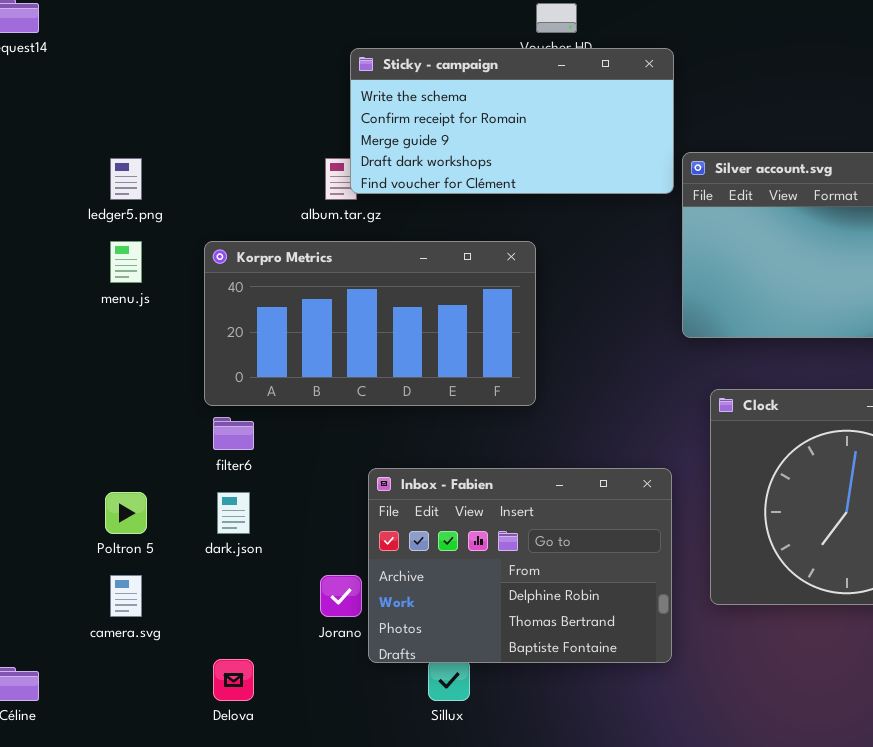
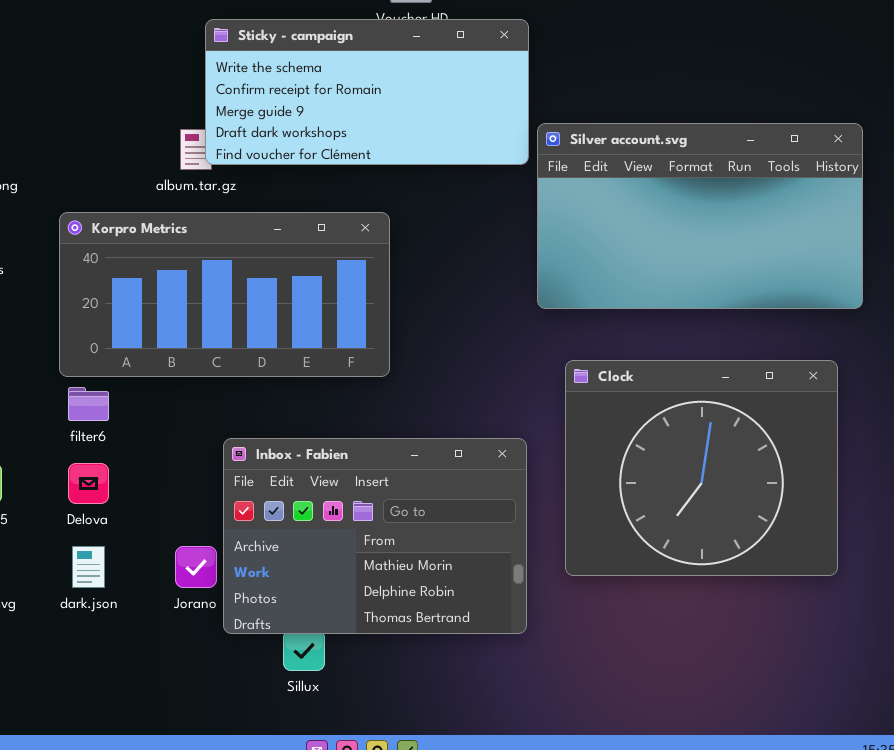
Inbox - Fabien: [368,468,672,663] -> [223,438,527,634], scrolled up 1 row
dark.json: [217,492,250,534] -> [72,546,105,588], moved
Delova: [213,659,254,701] -> [68,463,109,504], moved

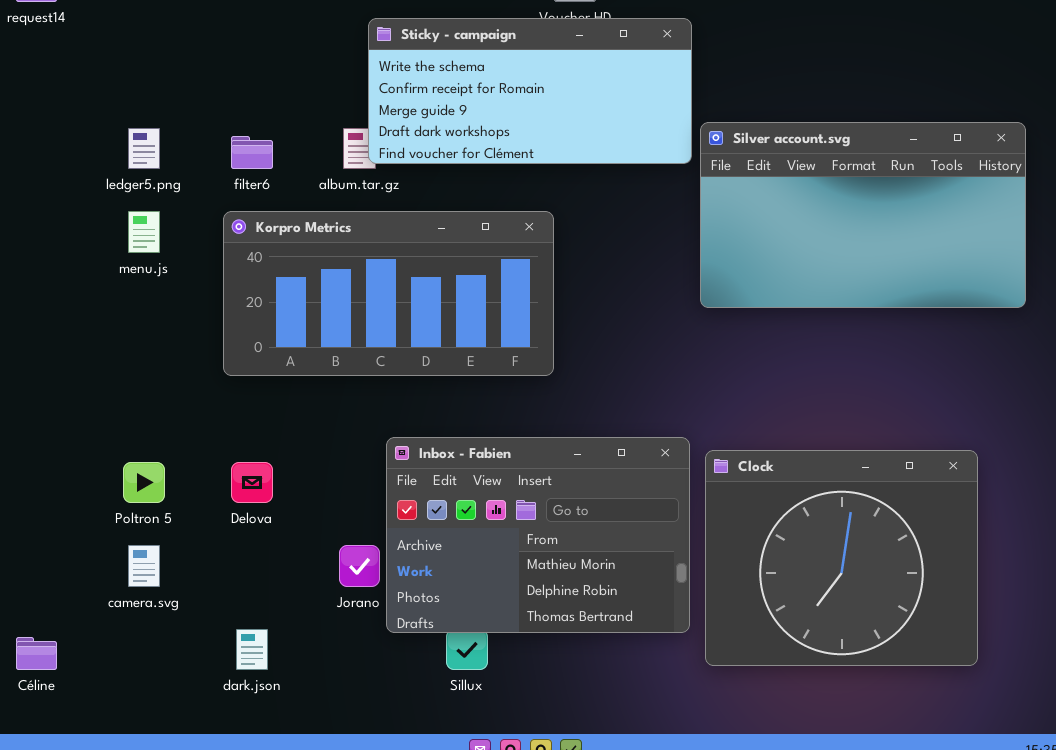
Clock: [565,360,838,576] -> [705,450,978,666], moved
filter6: [68,387,109,421] -> [231,136,273,169], moved
dark.json: [72,546,105,588] -> [236,629,268,670], moved

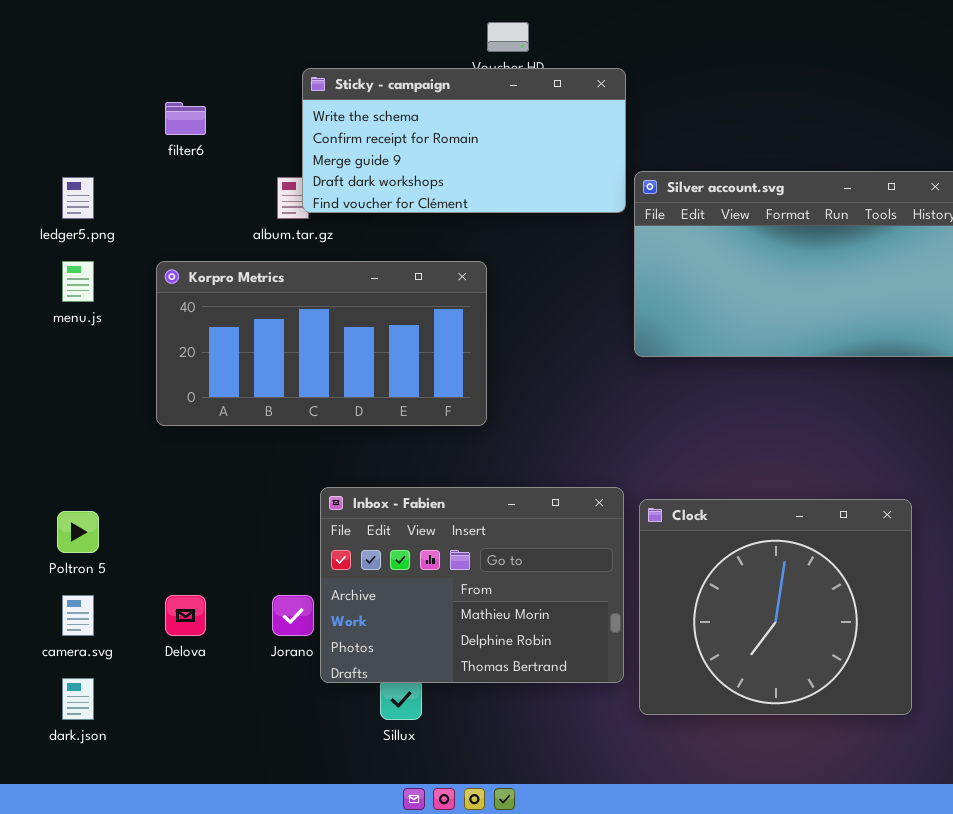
filter6: [231,136,273,169] -> [165,102,206,135], moved
Delova: [231,462,273,503] -> [165,595,206,636], moved
dark.json: [236,629,268,670] -> [62,678,94,720], moved

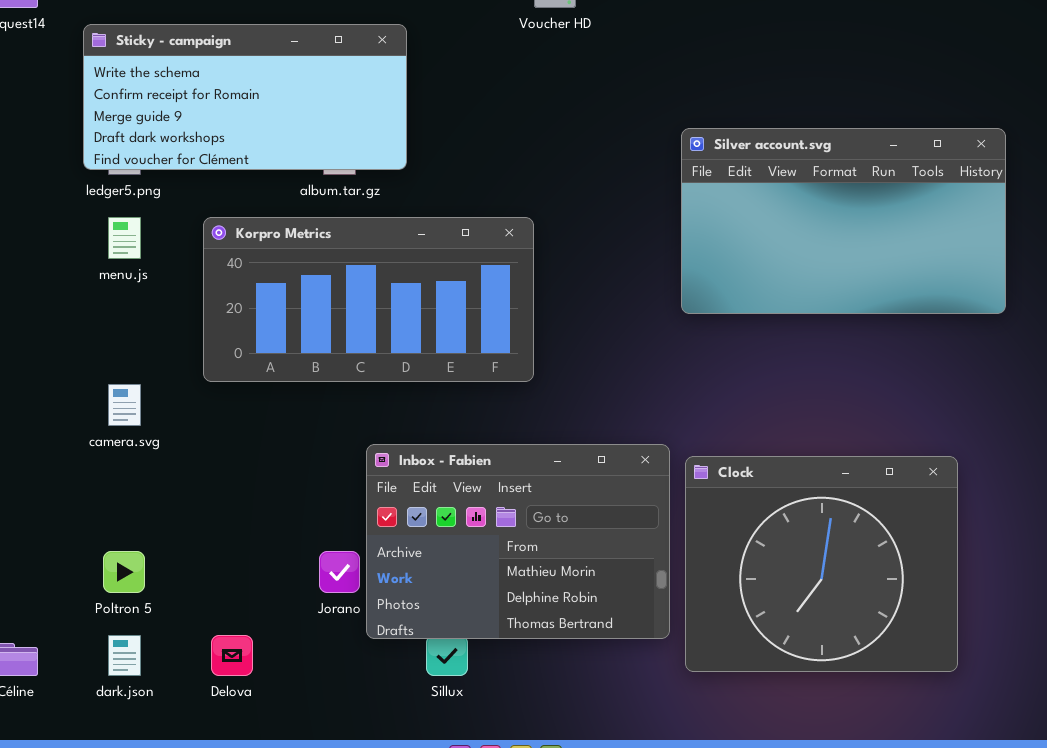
Sticky - campaign: [302,68,626,213] -> [83,24,407,170], moved
Poltron 5: [57,511,99,553] -> [103,551,145,593], moved
camera.svg: [62,595,94,636] -> [108,384,141,426], moved
Delova: [165,595,206,636] -> [211,635,253,676], moved

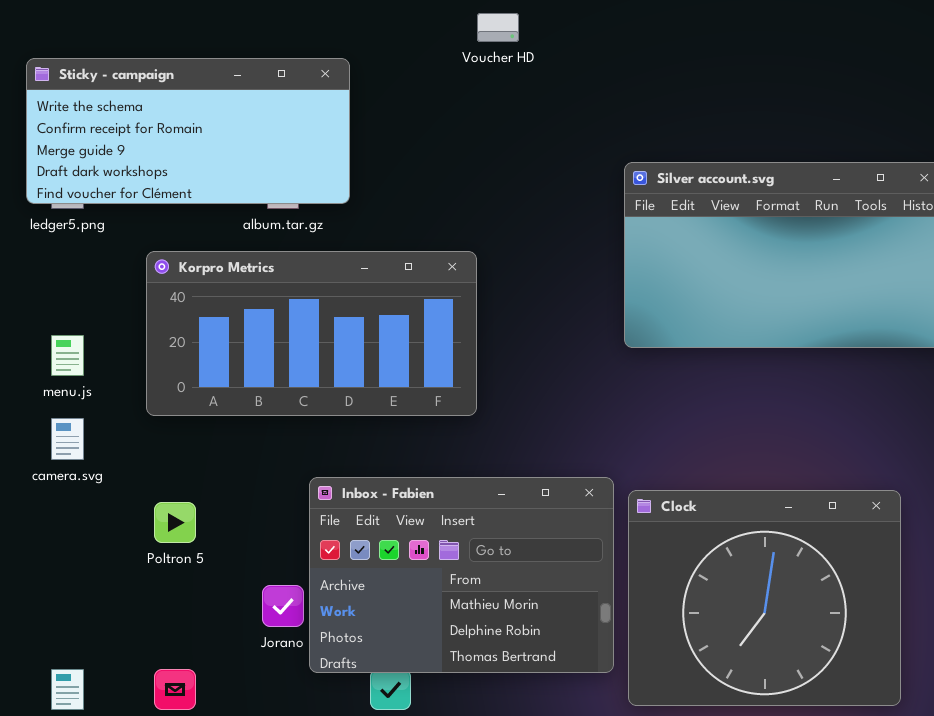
menu.js: [108,217,141,259] -> [51,335,84,376], moved
Poltron 5: [103,551,145,593] -> [154,502,196,543], moved

